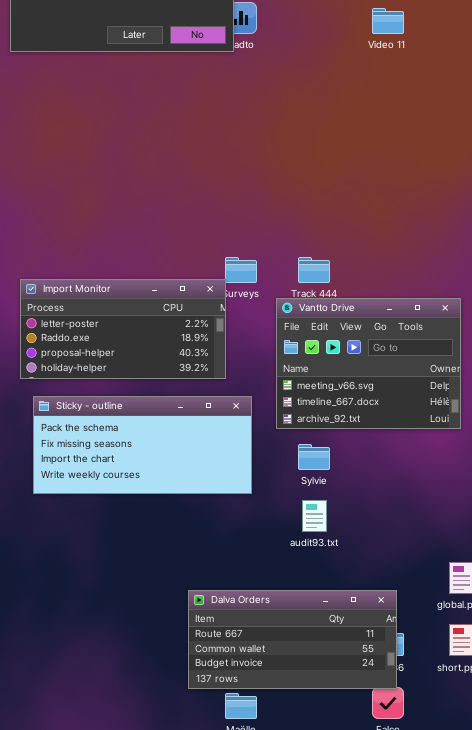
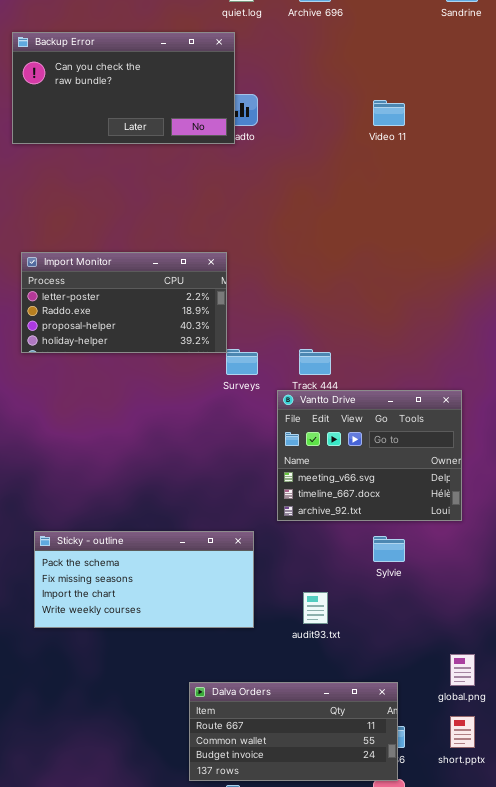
Import Monitor: [20,279,226,379] -> [21,252,227,353], moved
Sticky - outline: [33,396,252,494] -> [34,531,254,628], moved
Sylvie: [298,444,330,470] -> [373,536,405,562], moved

